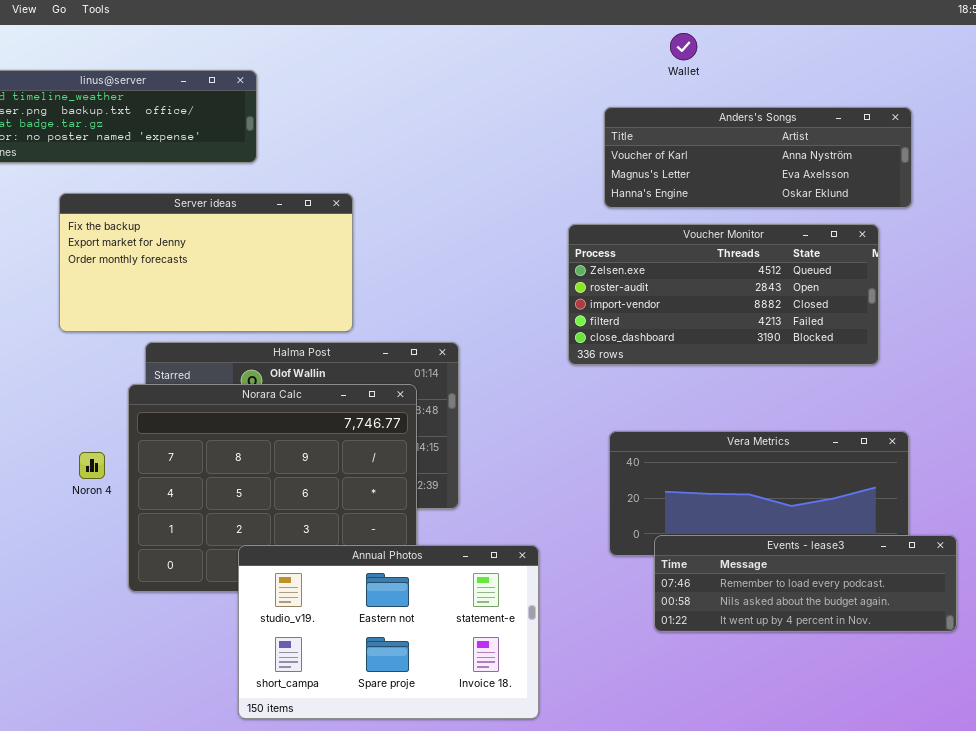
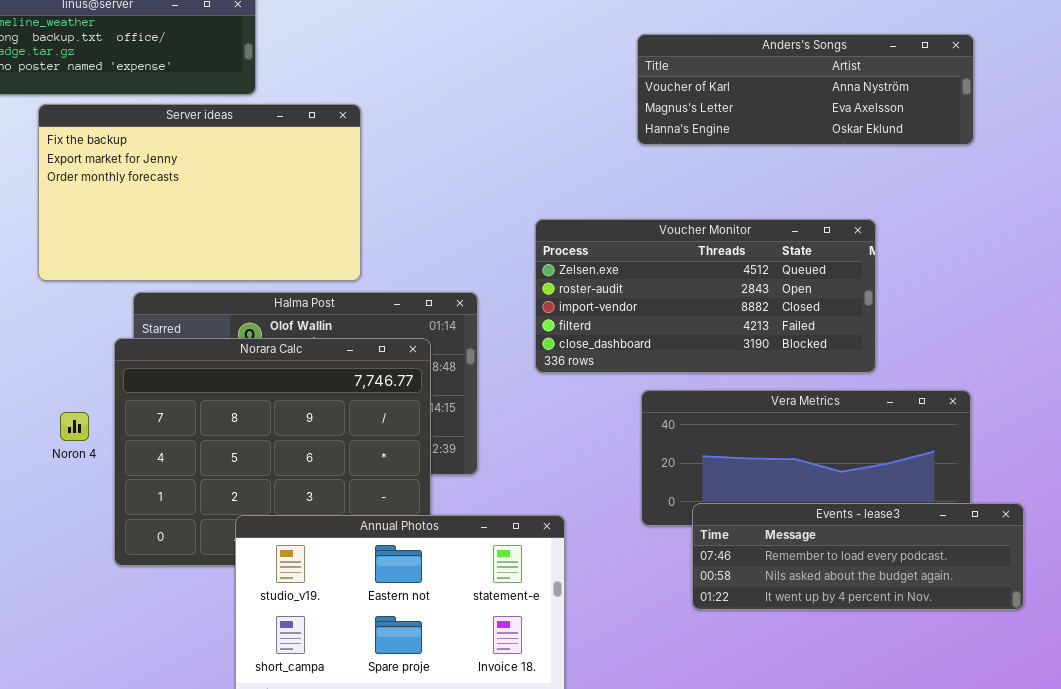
Server ideas: [59,193,353,332] -> [38,104,361,281], resized
Voucher Monitor: [568,224,879,365] -> [535,219,876,373], moved

